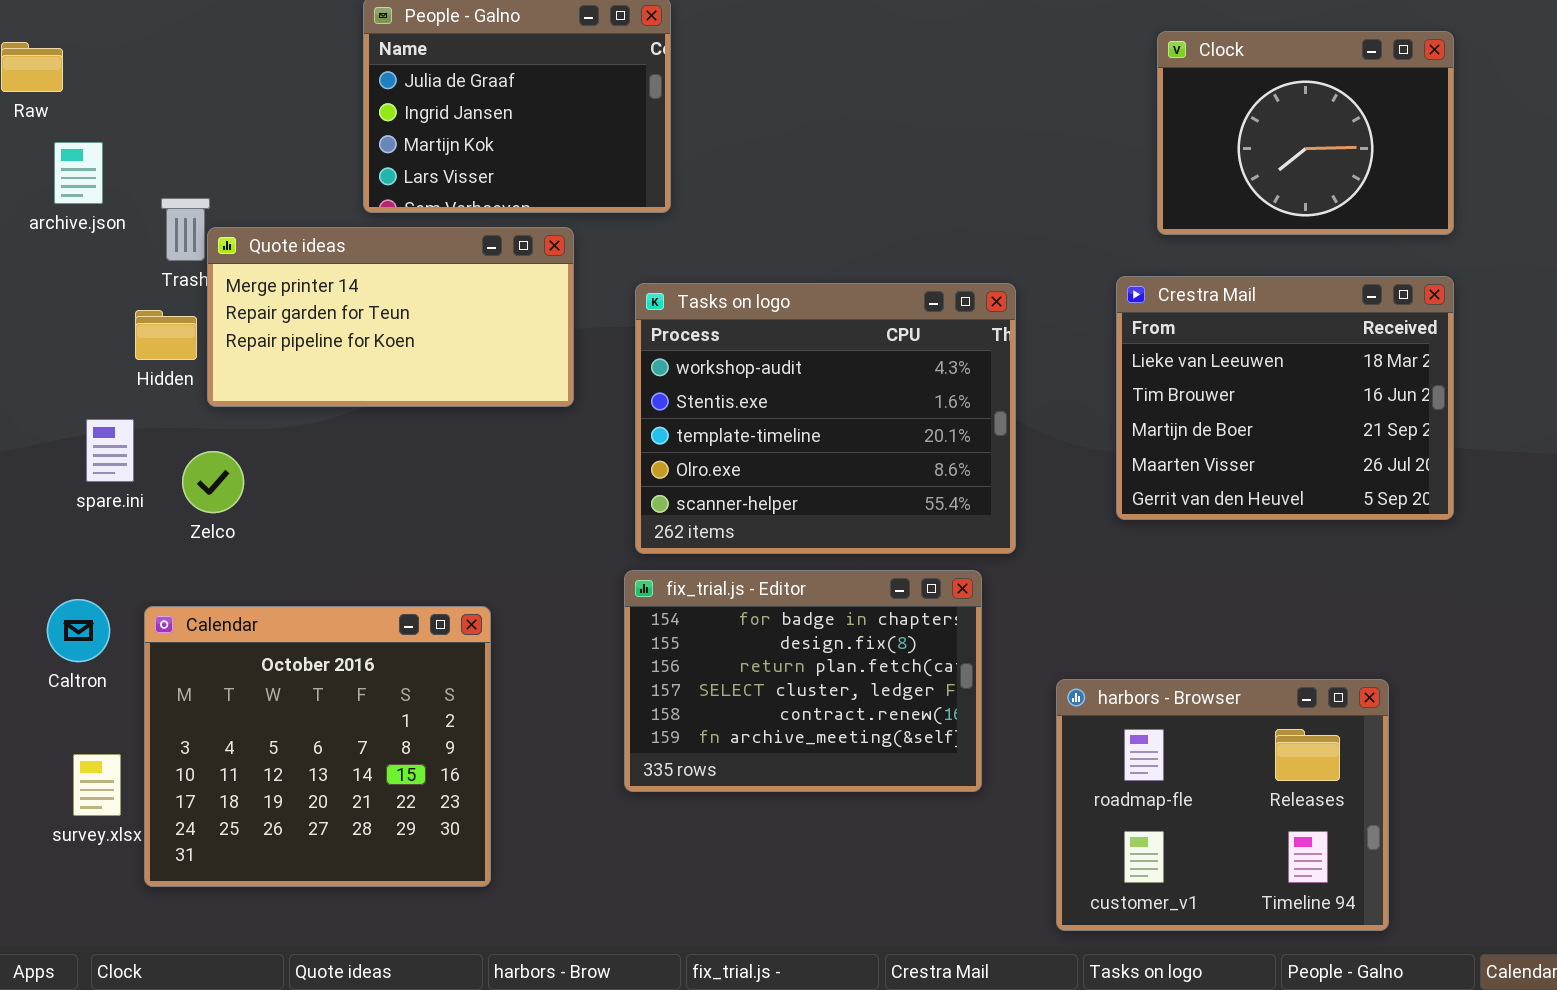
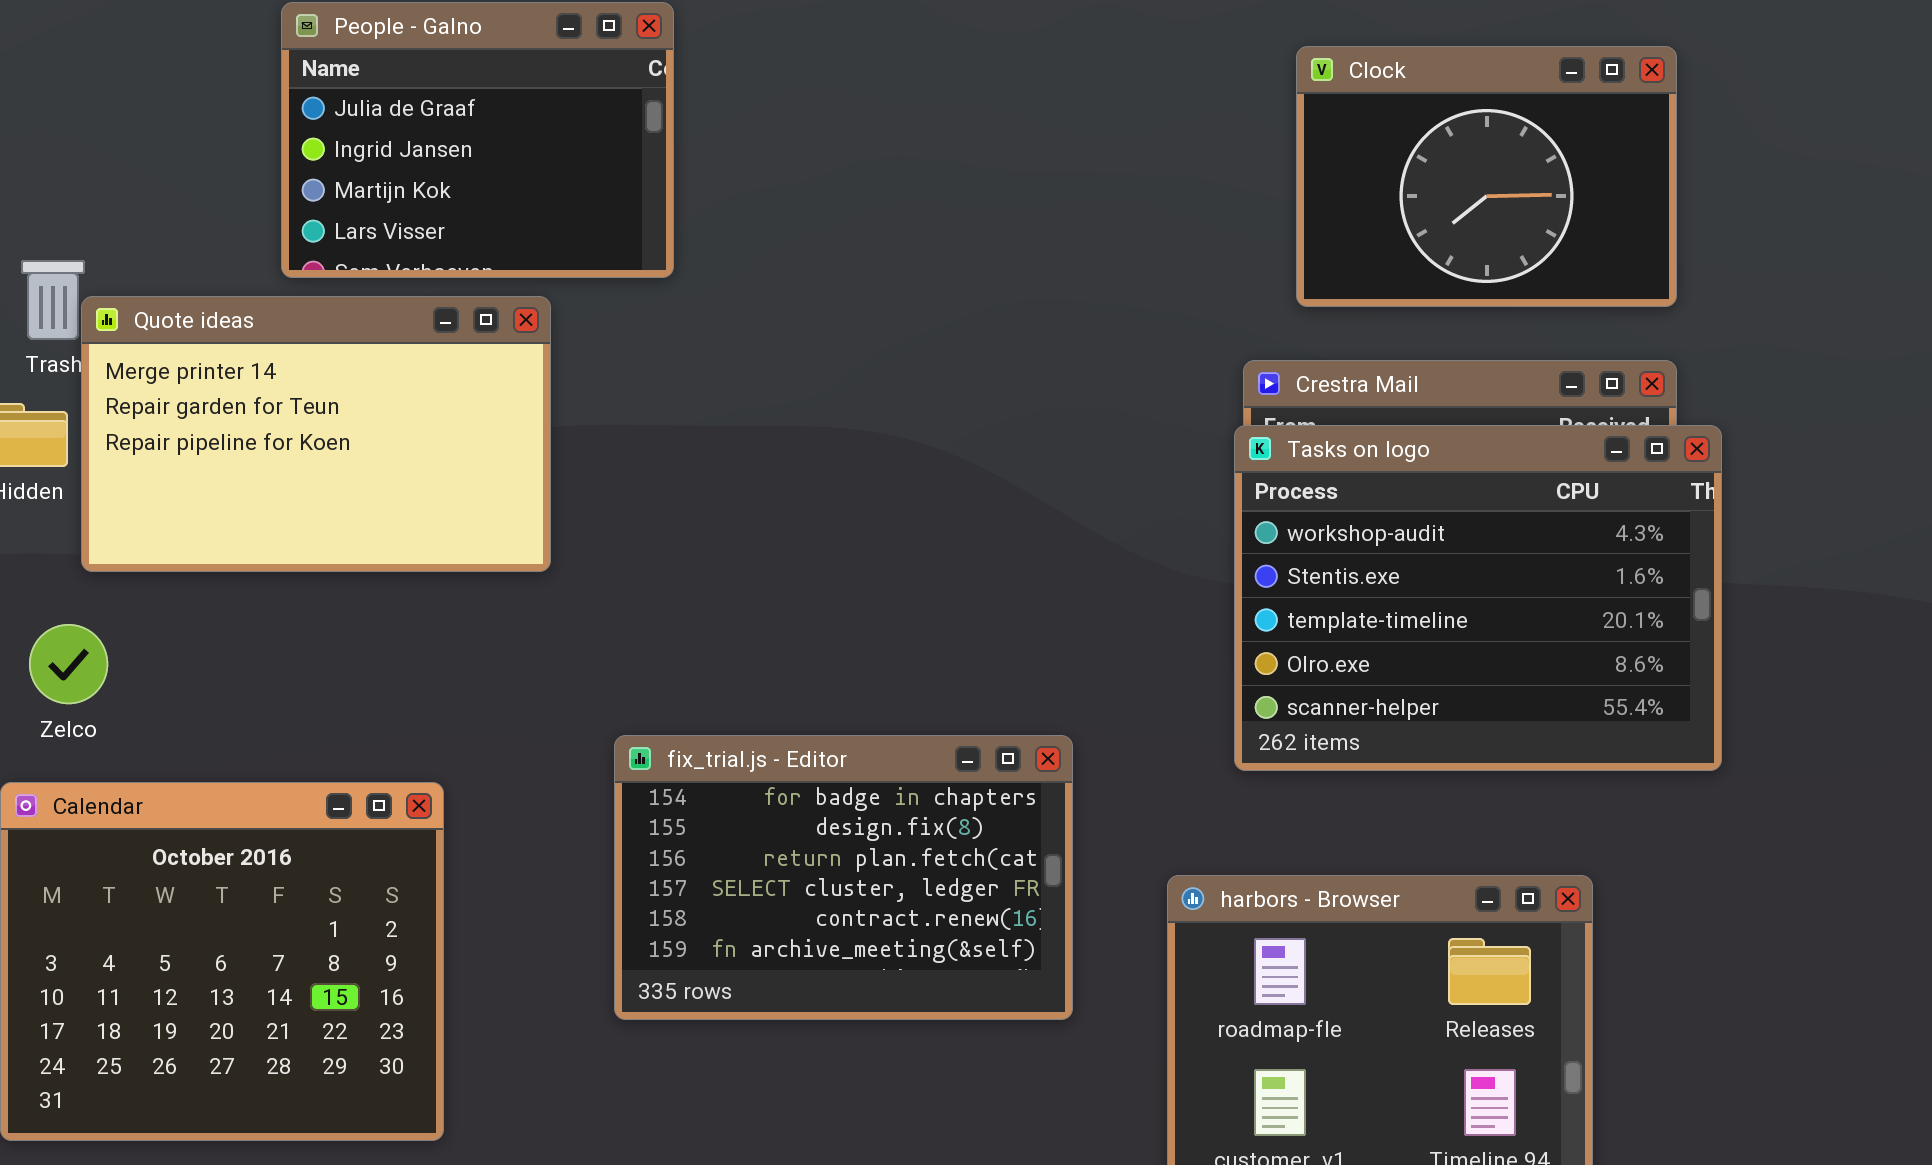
Quote ideas: [207,227,574,407] -> [81,296,551,572], resized
Tasks on logo: [635,283,1016,554] -> [1234,425,1722,771], moved
Zelco: [182,451,244,513] -> [29,624,108,704], moved

